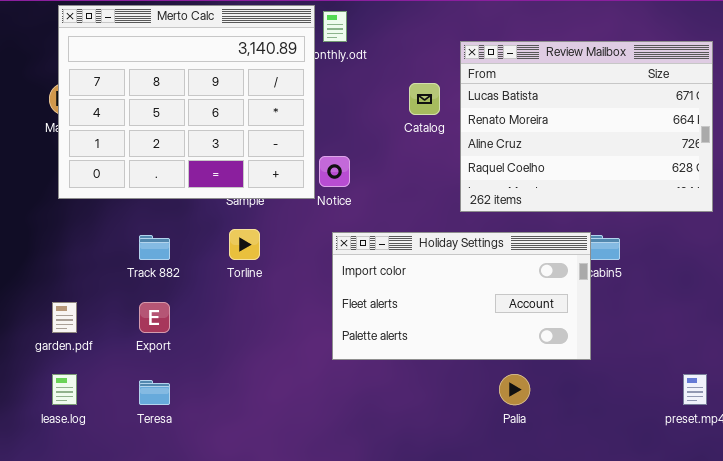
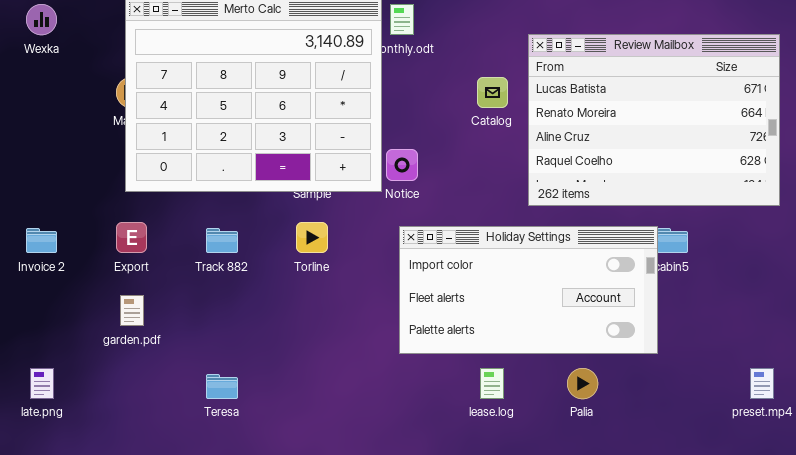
Export: [139,302,170,333] -> [116,222,147,253], moved
lease.log: [52,374,77,405] -> [480,368,504,399], moved

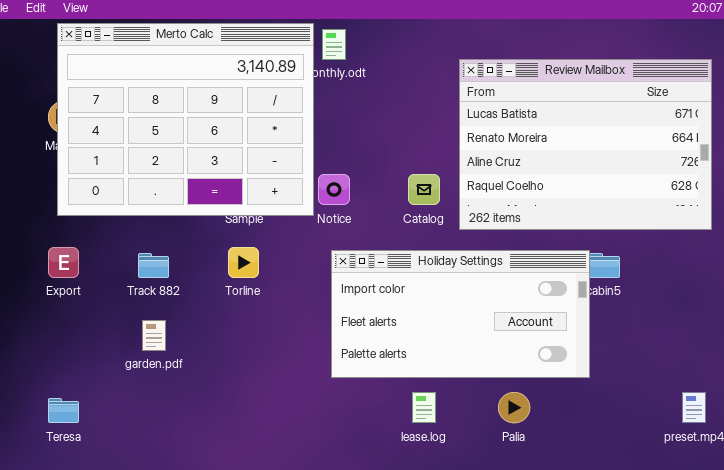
Catalog: [477,77,508,108] -> [408,174,440,205], moved
garden.pdf: [120,295,144,326] -> [142,320,166,351], moved
Teresa: [206,374,238,399] -> [48,398,79,423], moved

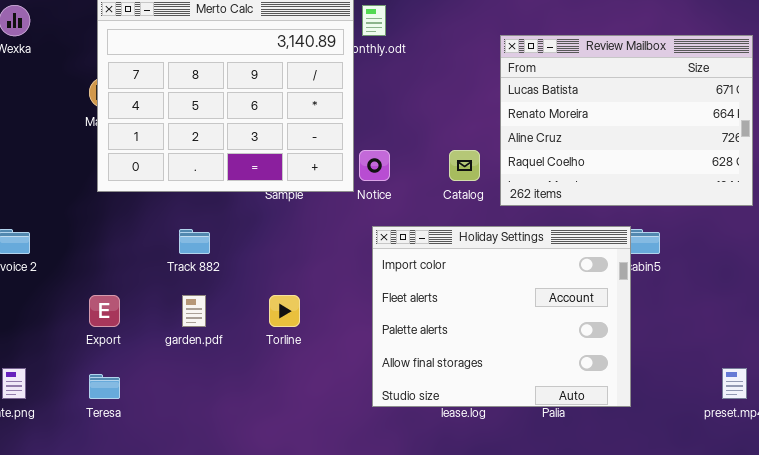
Export: [48,247,79,278] -> [89,295,120,327], moved
Torline: [228,247,259,278] -> [269,295,300,327], moved
Holiday Settings: [331,250,590,378] -> [372,226,631,407], resized

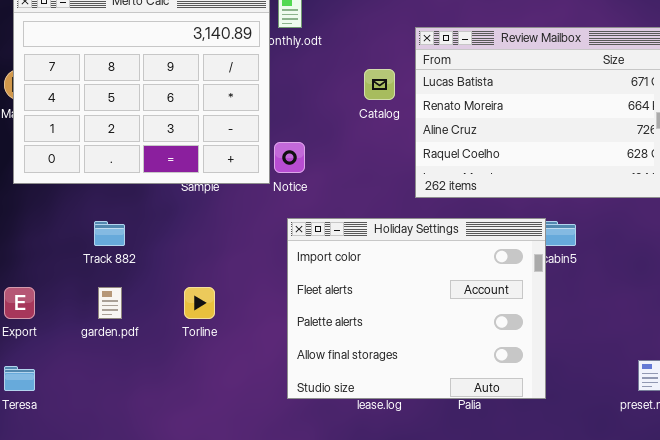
Catalog: [449,150,480,181] -> [364,69,395,100], moved

